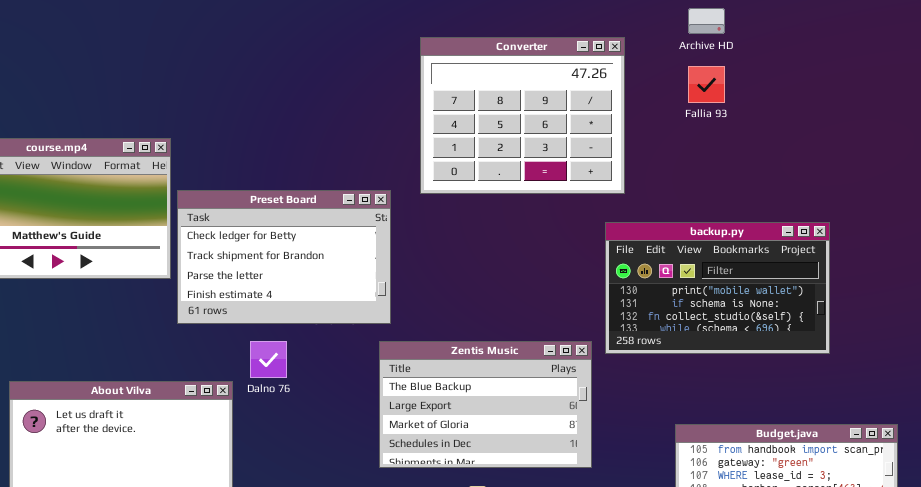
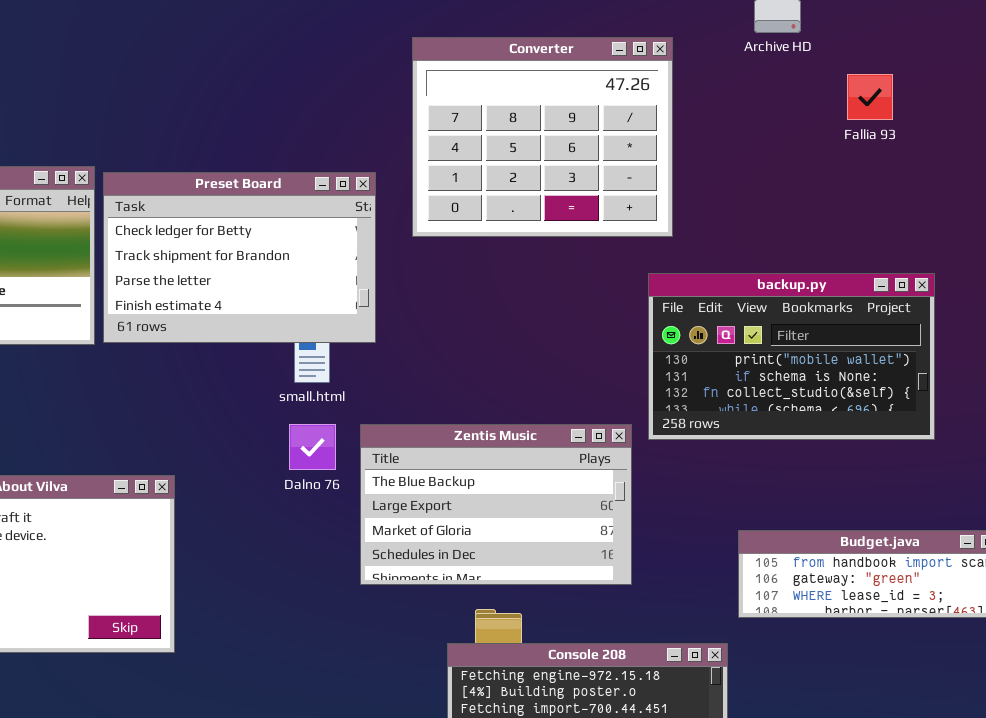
Fallia 93: [688,66,725,103] -> [847,74,893,120], moved
Preset Board: [177,190,391,324] -> [103,172,376,343], moved
Dalno 76: [250,341,287,378] -> [289,424,336,470], moved

